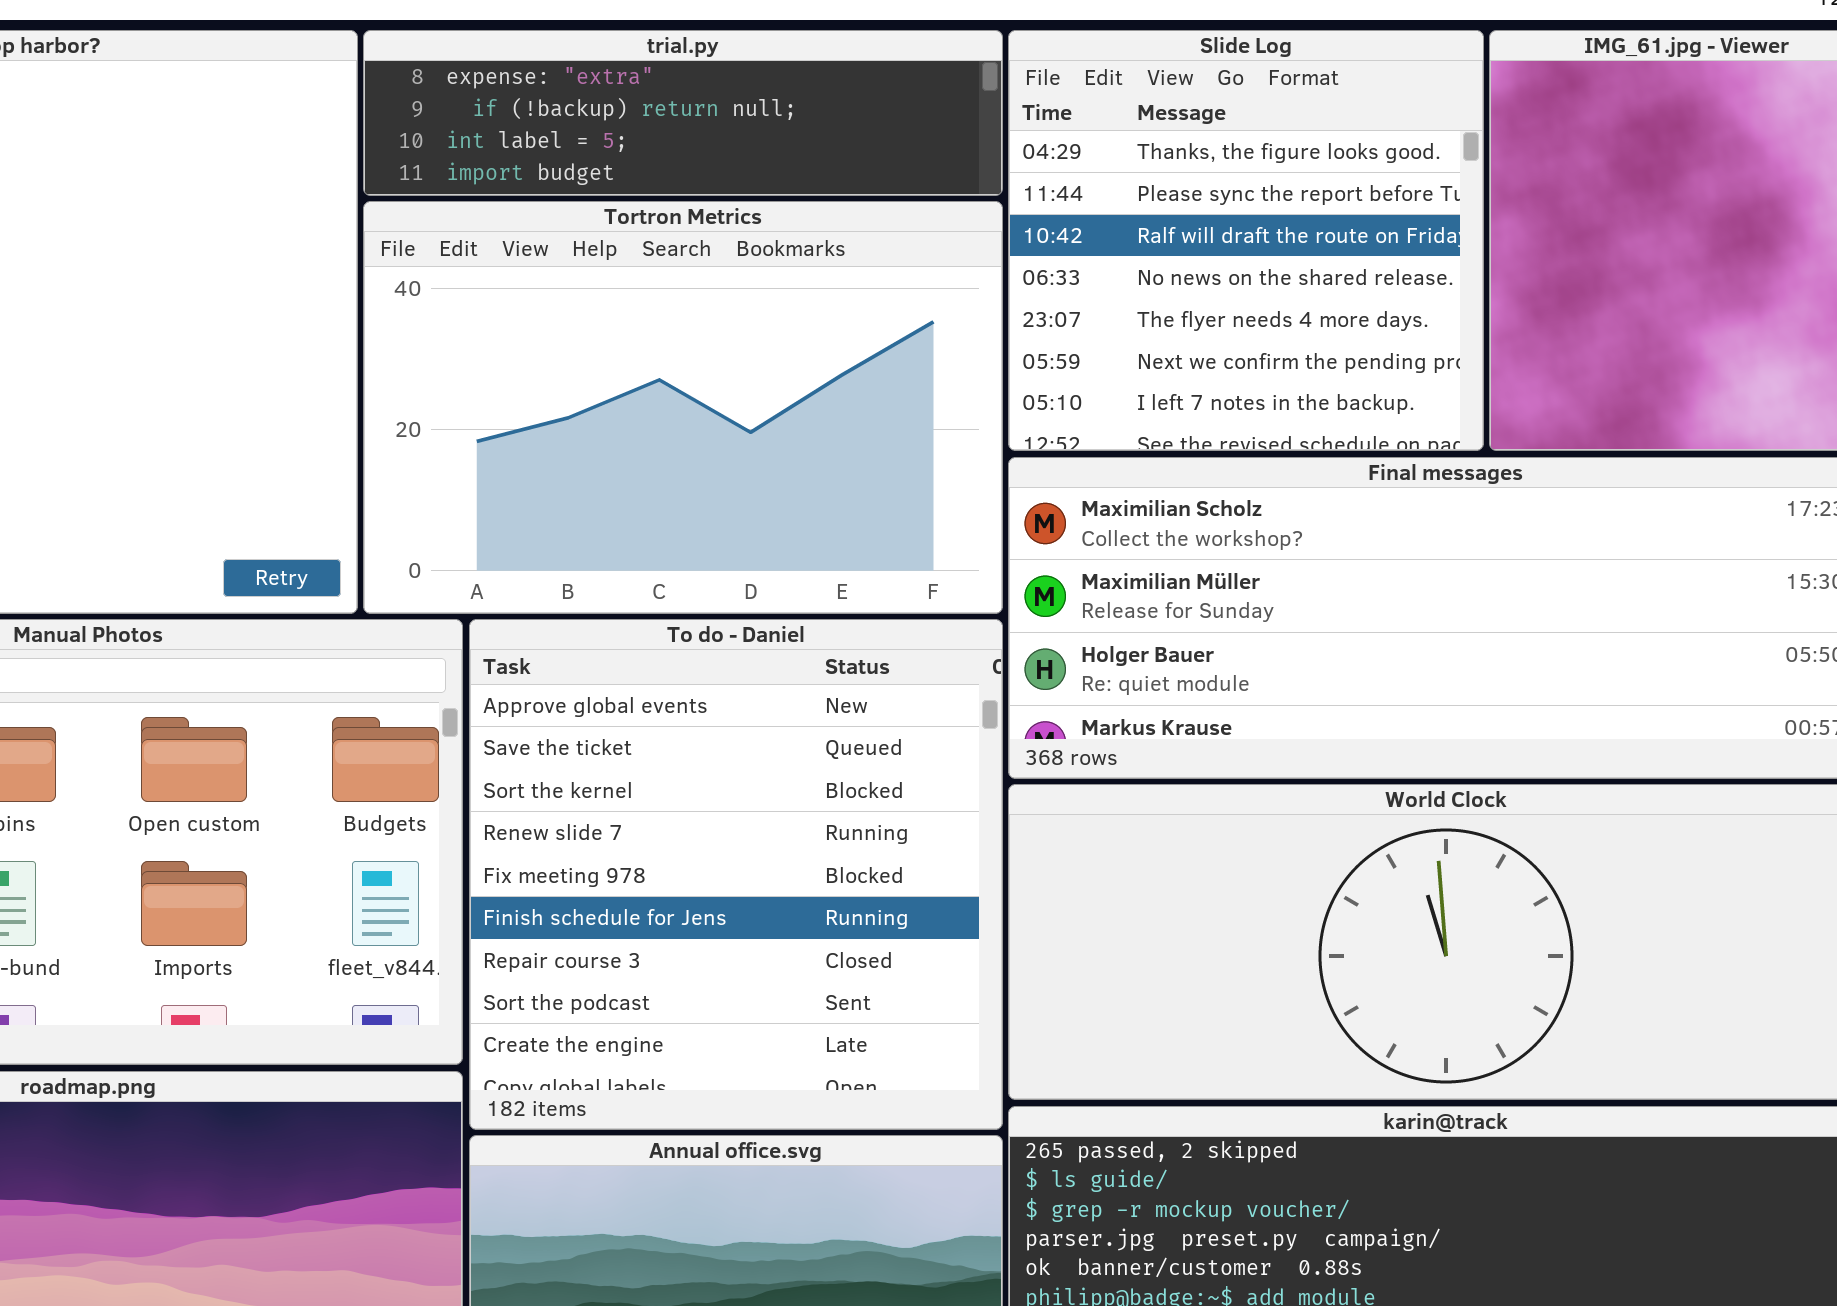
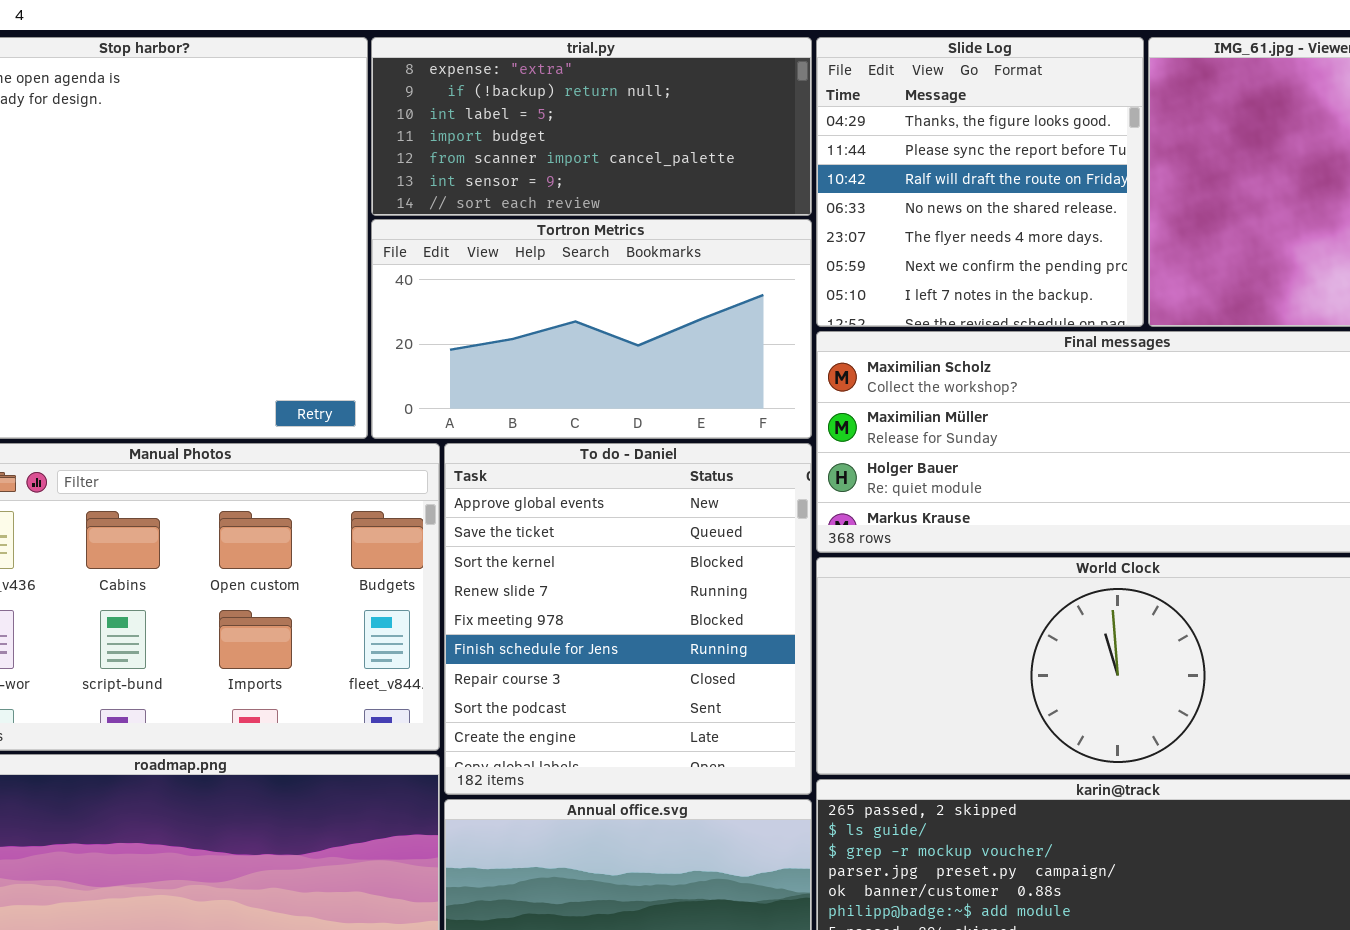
trial.py: [363,30,1003,196] -> [371,37,812,216], resized
Tortron Metrics: [363,201,1003,614] -> [371,219,812,439], resized

